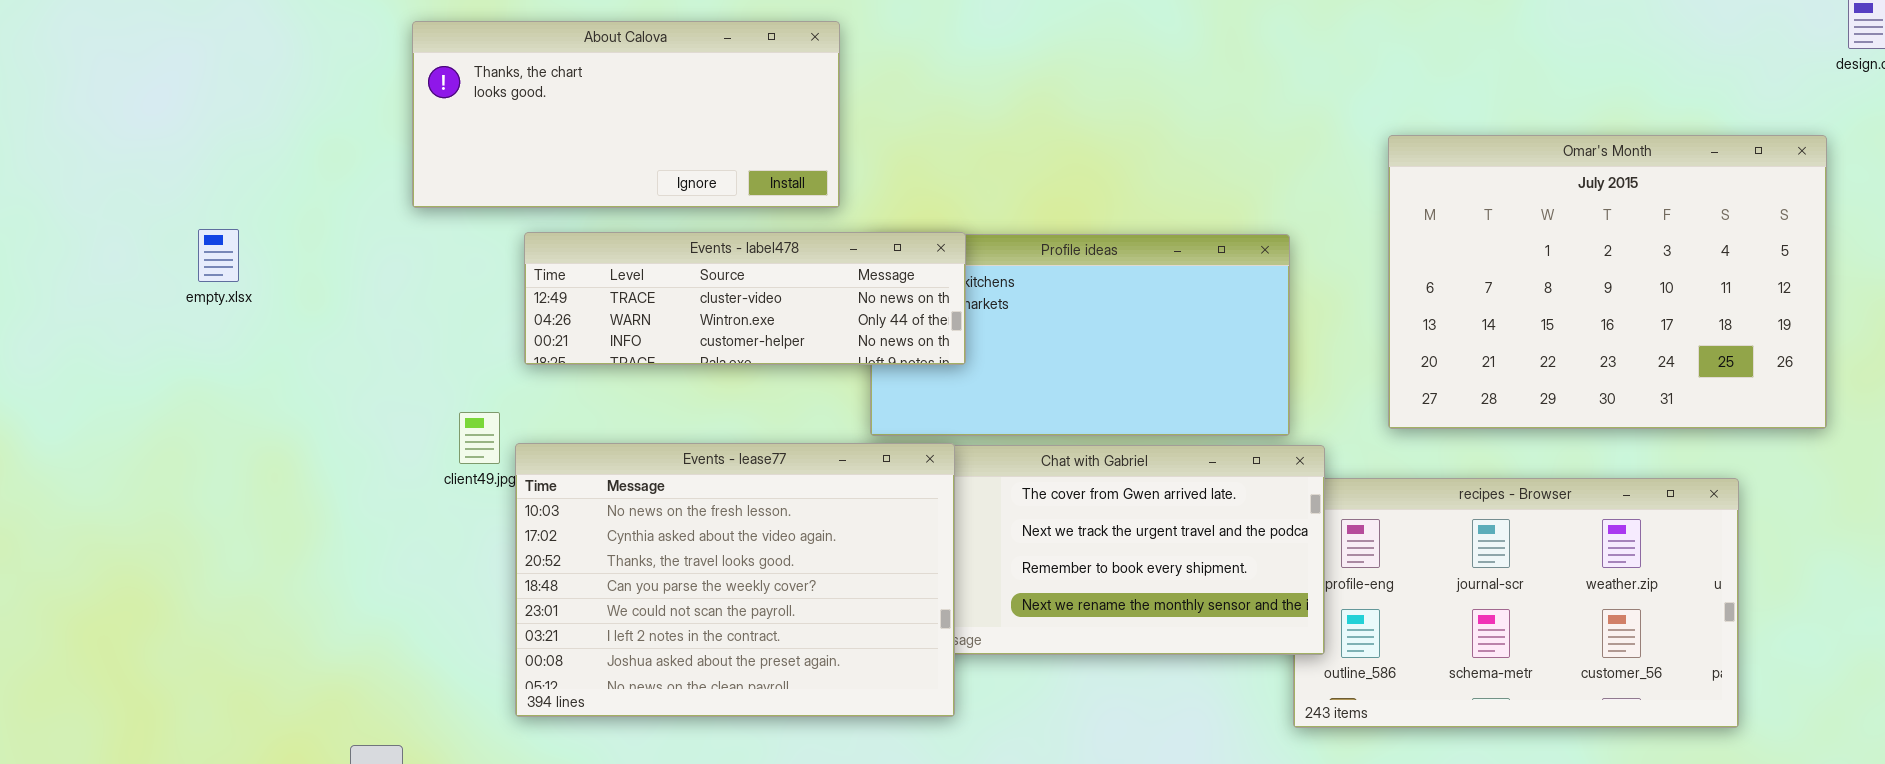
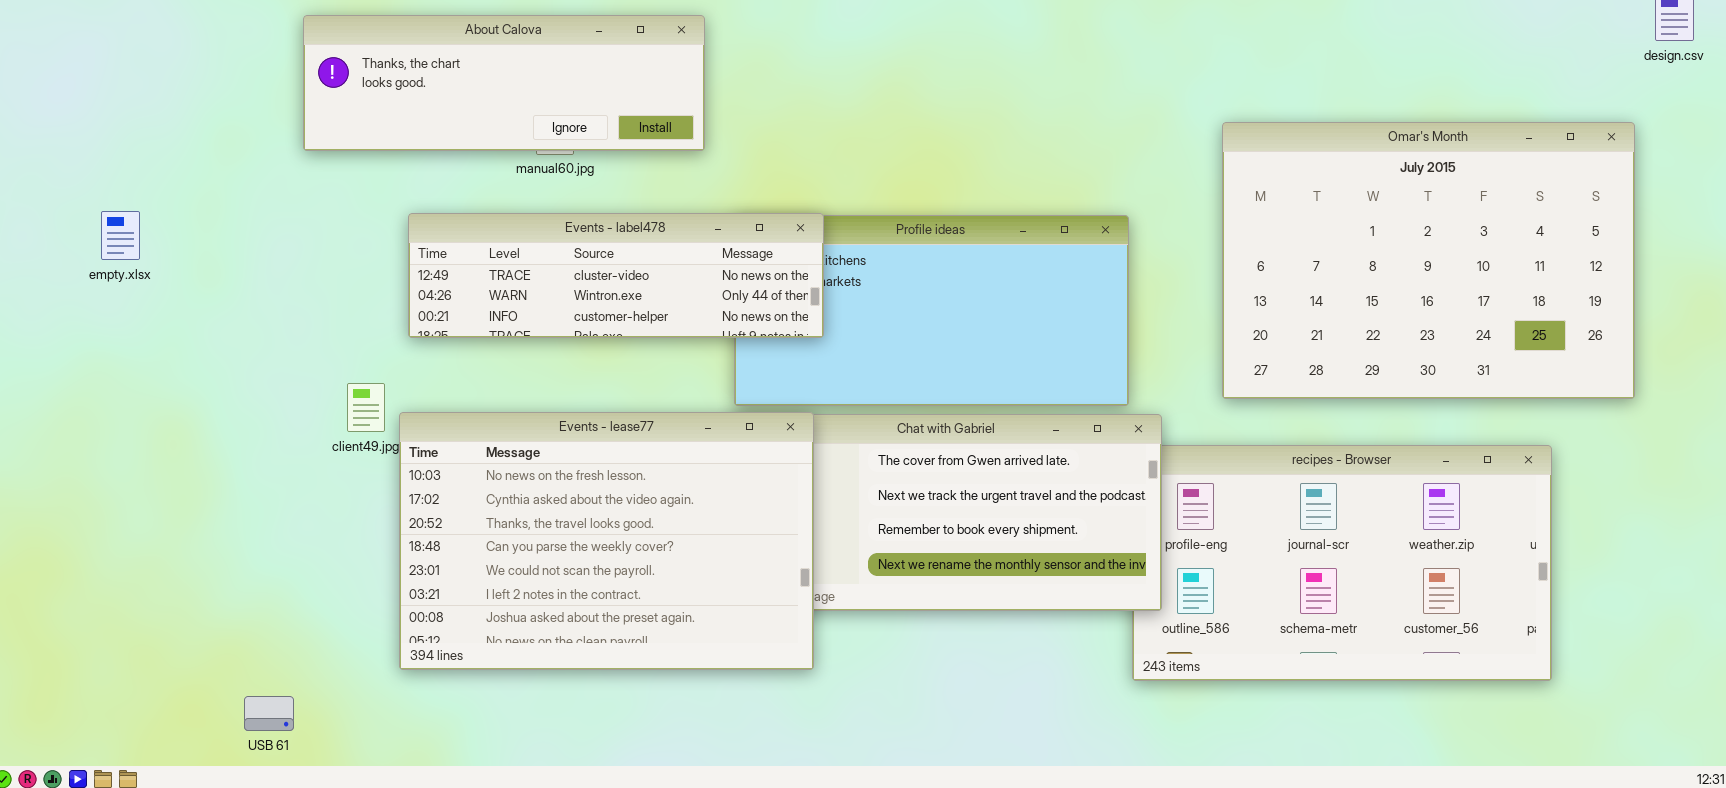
About Calova: [412,21,840,208] -> [303,15,705,151], resized

